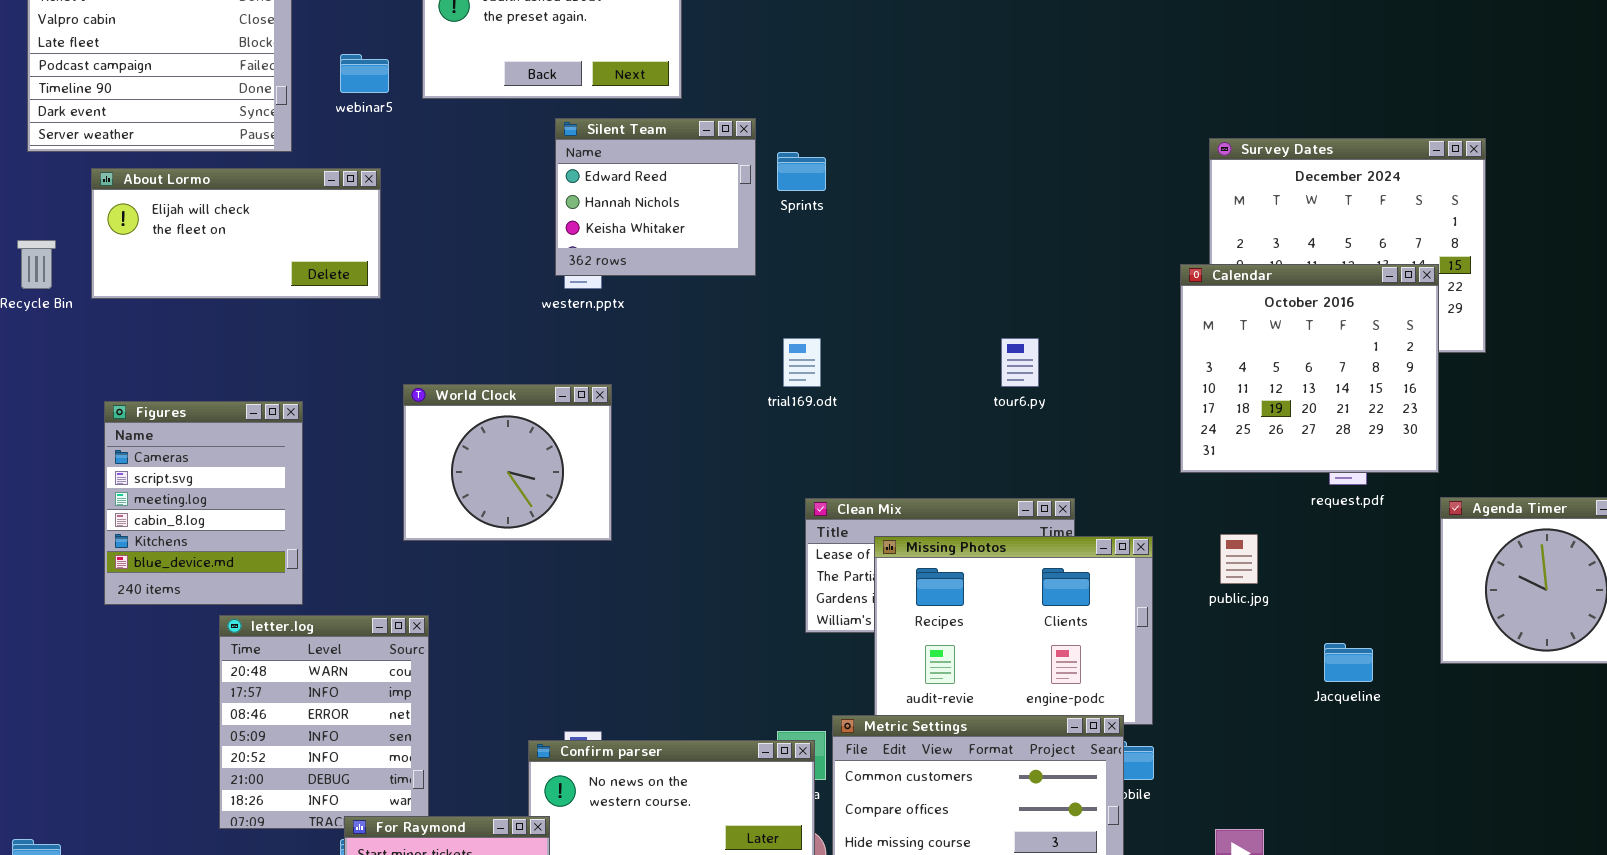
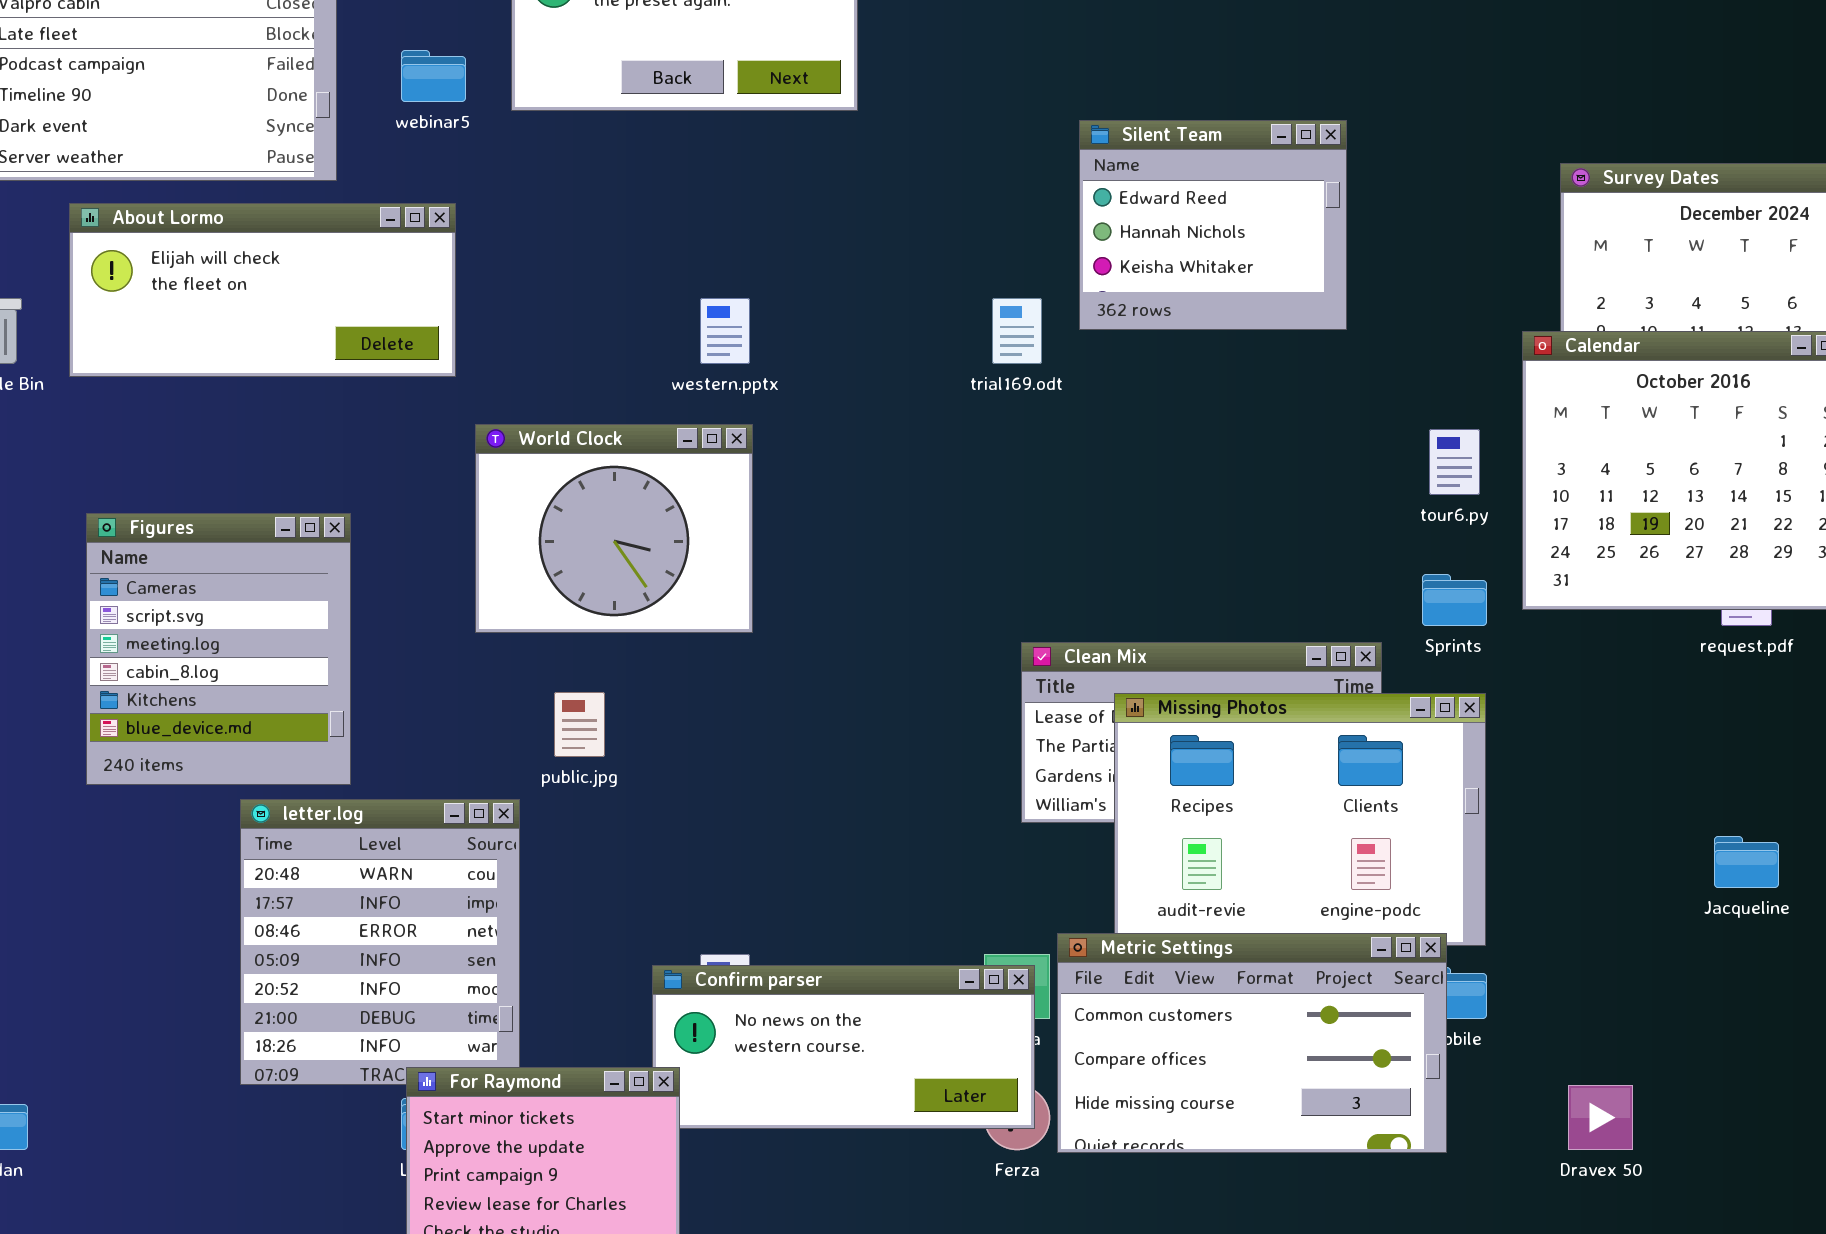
Silent Team: [555,118,756,276] -> [1079,120,1347,330], moved
Sprints: [777,152,826,191] -> [1422,574,1487,626], moved
trial169.odt: [783,338,821,387] -> [992,298,1042,364], moved
tour6.py: [1001,338,1039,387] -> [1429,429,1480,495], moved
World Clock: [403,384,612,541] -> [475,424,753,633], moved
public.jpg: [1220,534,1258,584] -> [554,692,605,757], moved

